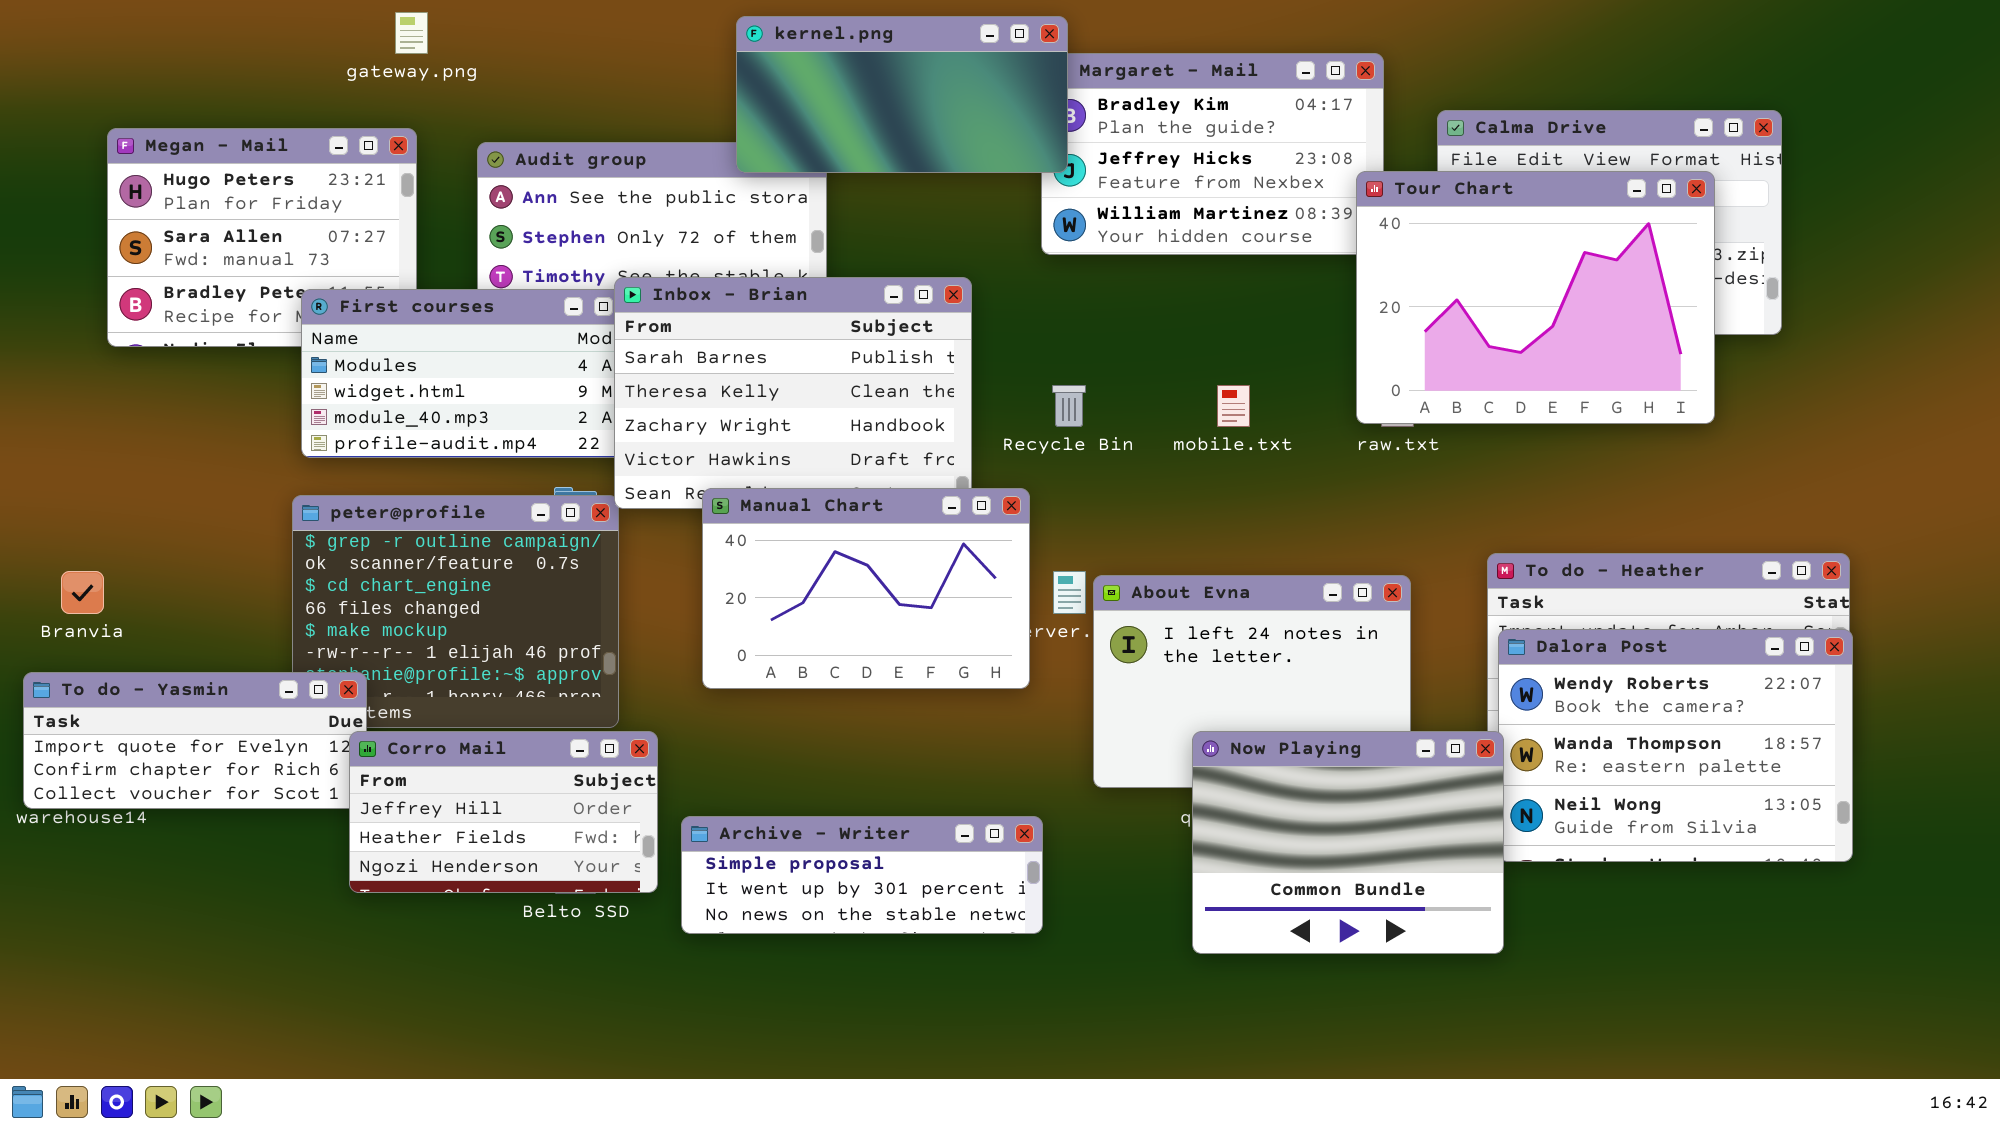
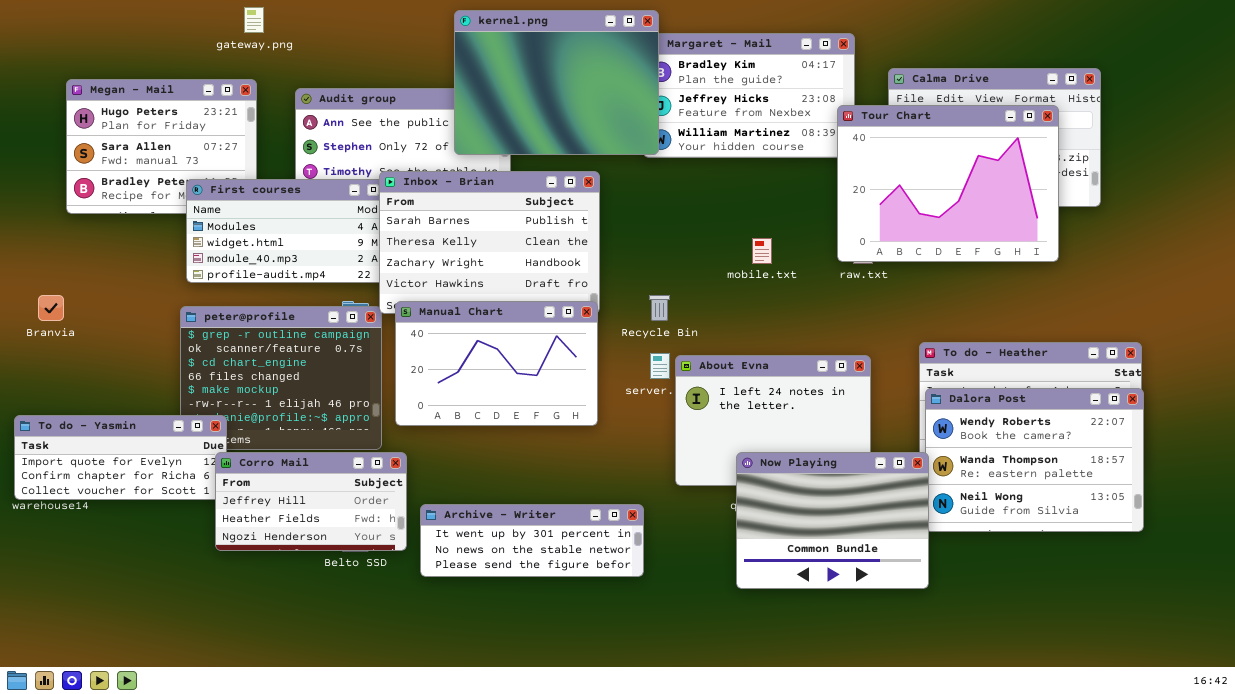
kernel.png: [736,16,1068,173] -> [454,10,659,155], resized
Recycle Bin: [1052,385,1086,427] -> [649,295,670,321], moved
Manual Chart: [702,488,1030,689] -> [395,301,598,426], moved
Branvia: [61,571,104,614] -> [38,295,64,321], moved
Archive - Writer: [681,816,1043,934] -> [420,504,644,577], scrolled down 1 row

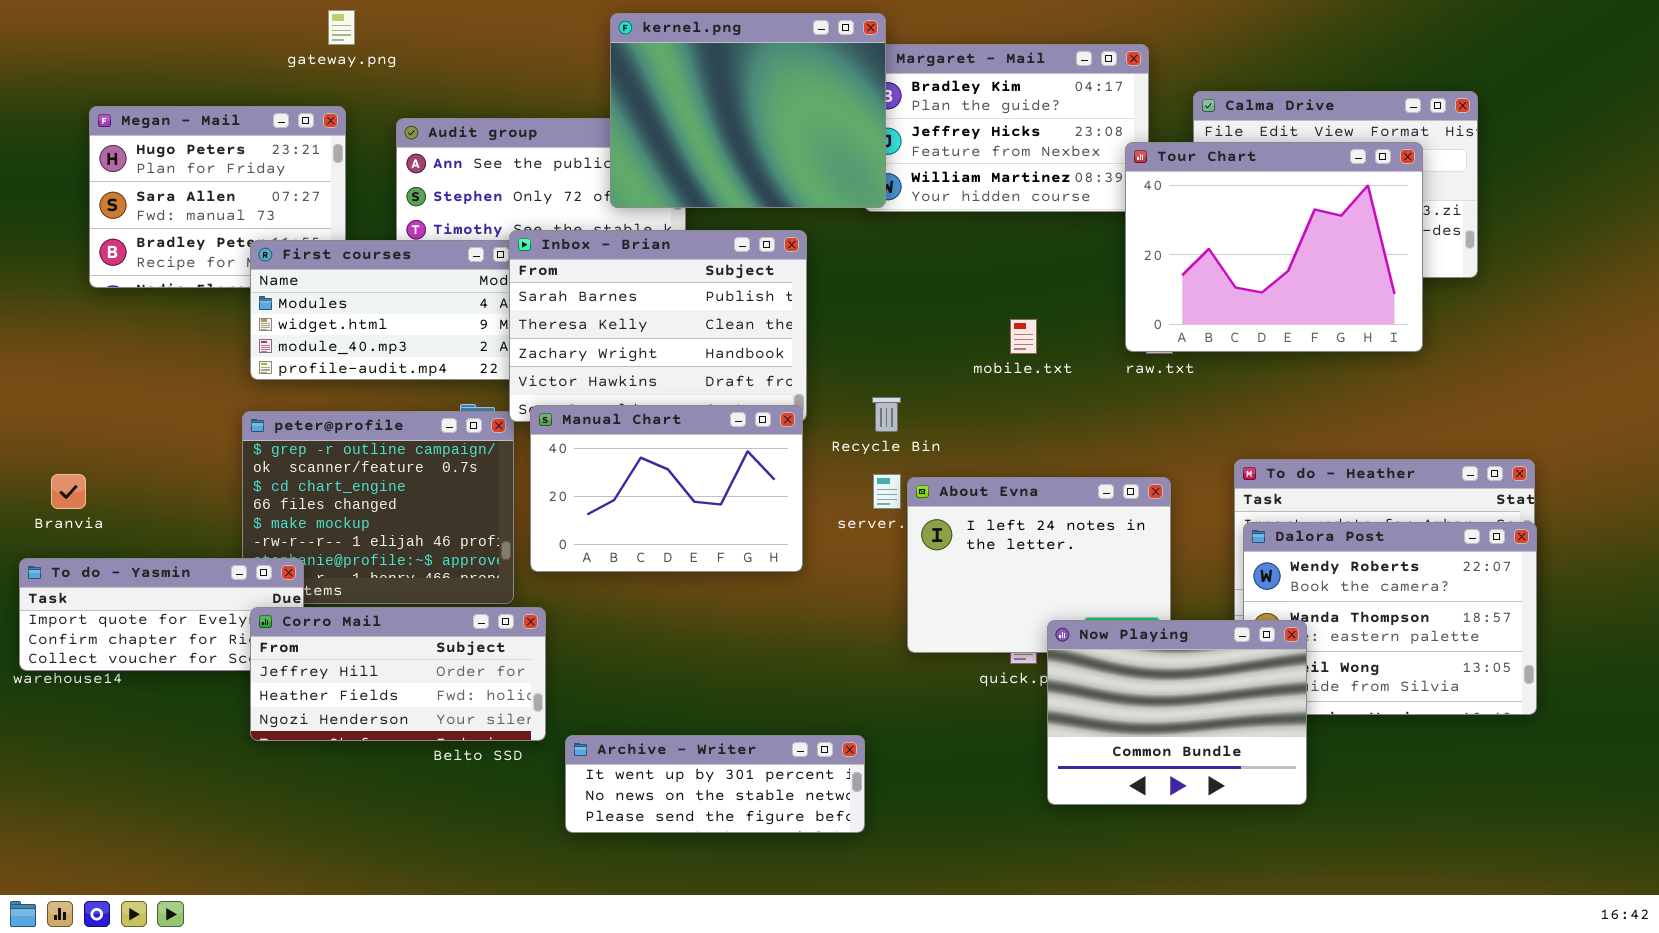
Branvia: [38,295,64,321] -> [51,474,86,509], moved
Corro Mail: [215,452,407,551] -> [250,607,546,741], resized
Now Playing: [736,452,929,589] -> [1047,620,1307,805], moved
Archive - Writer: [420,504,644,577] -> [565,735,865,833], moved

